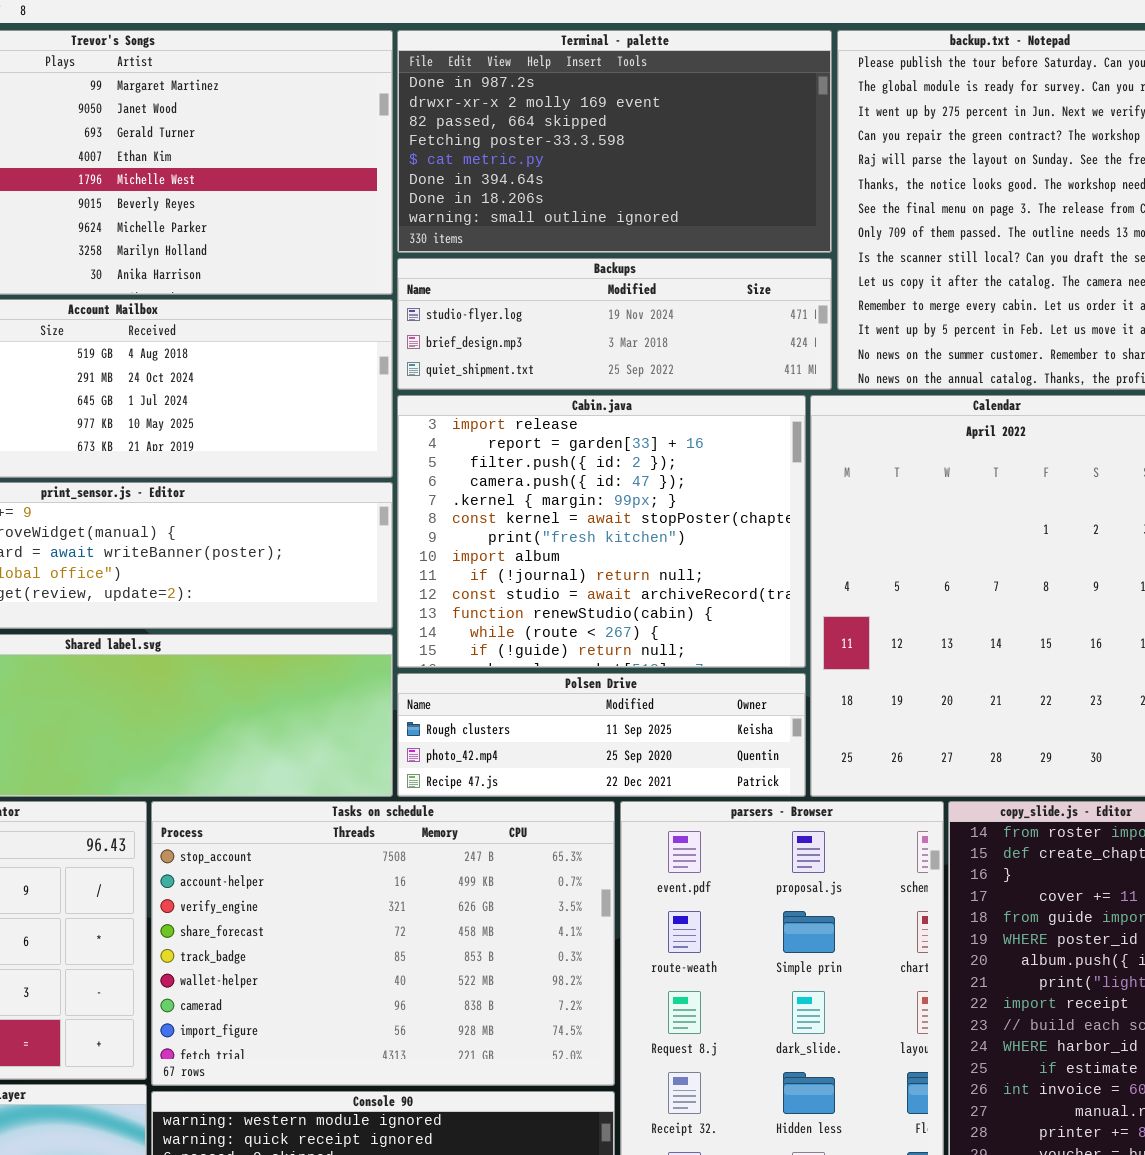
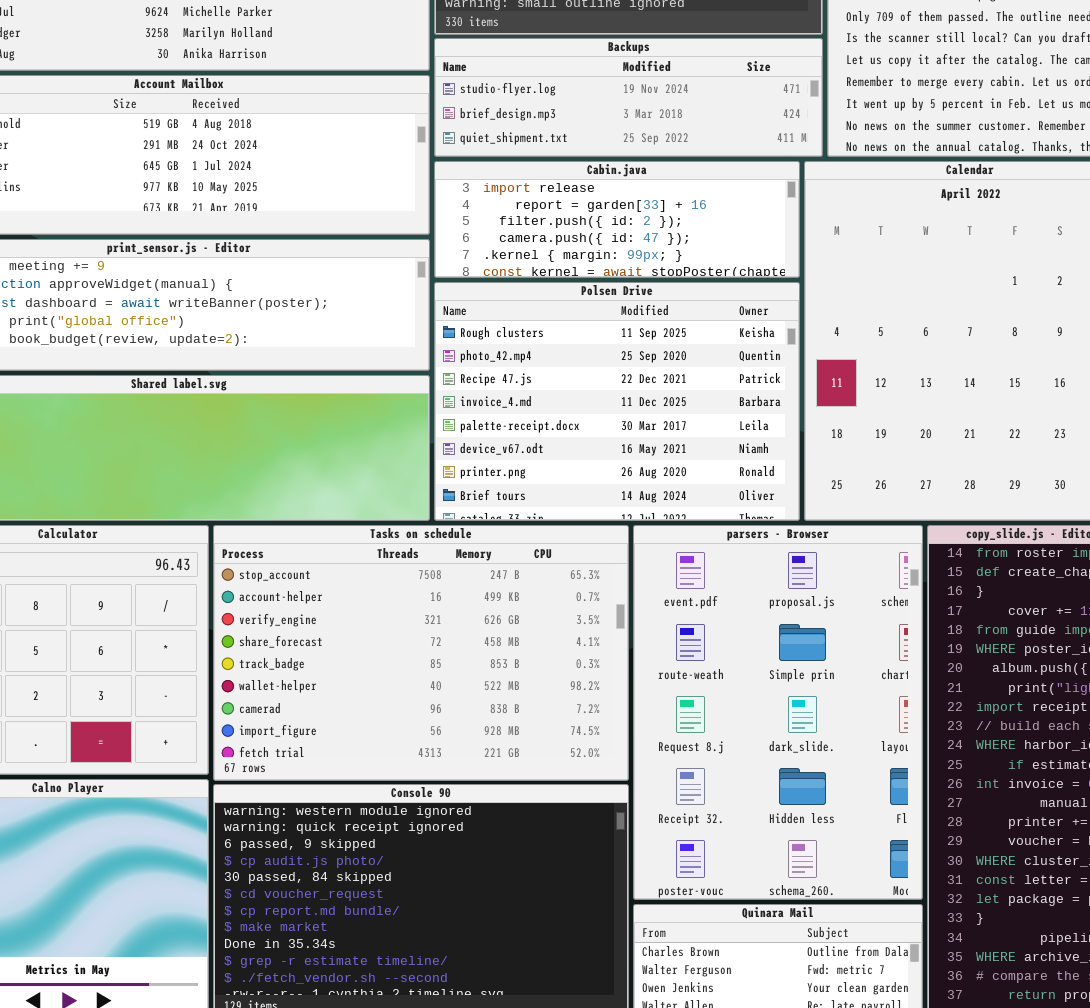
Cabin.java: [397,395,806,668] -> [434,161,800,278], resized
Polsen Drive: [397,673,806,797] -> [434,282,800,521], resized

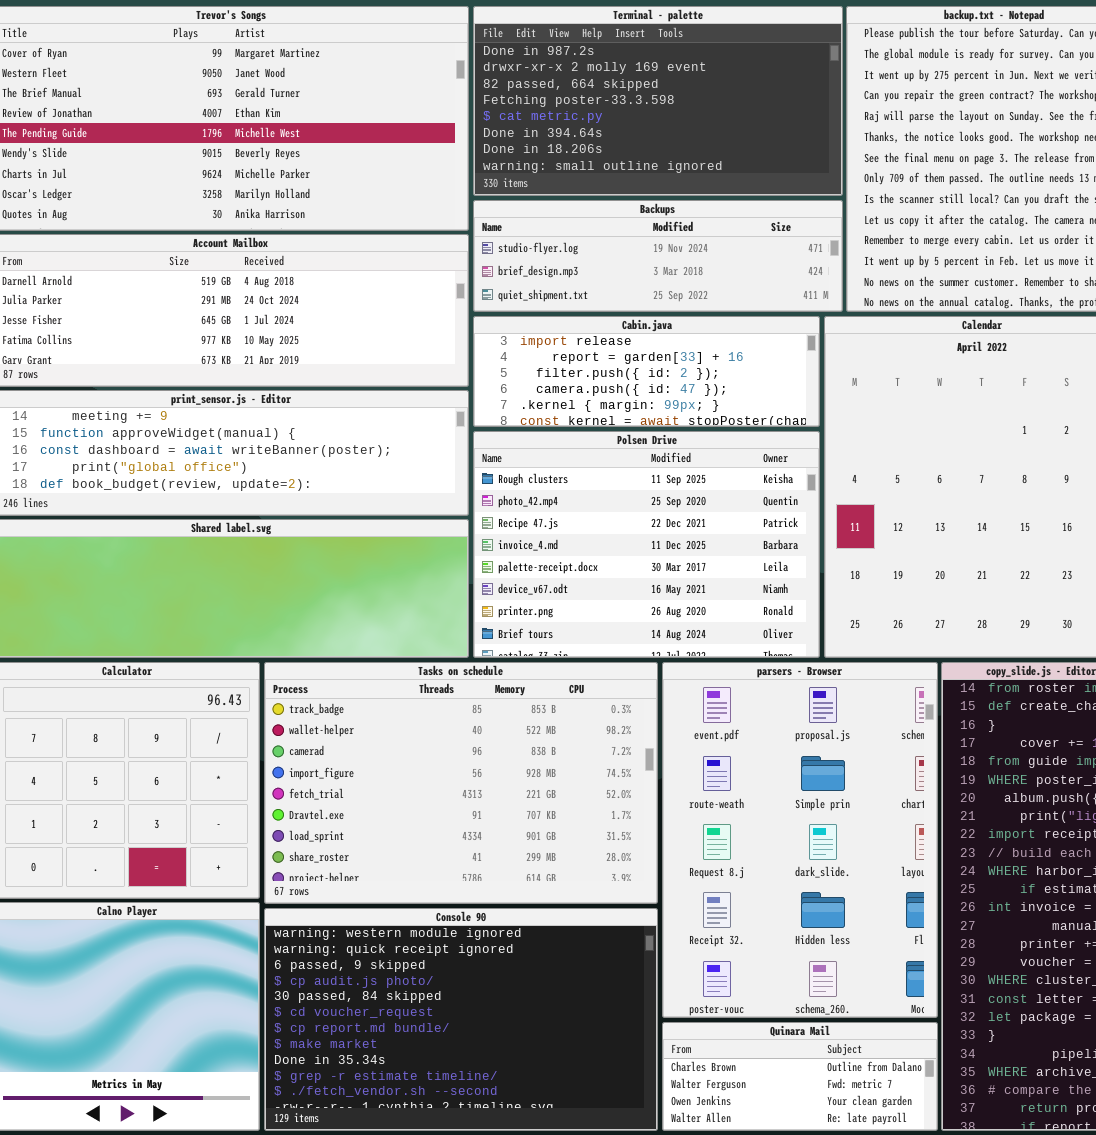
Tasks on schedule: [213,525,629,781] -> [264,662,658,904], scrolled down 4 rows

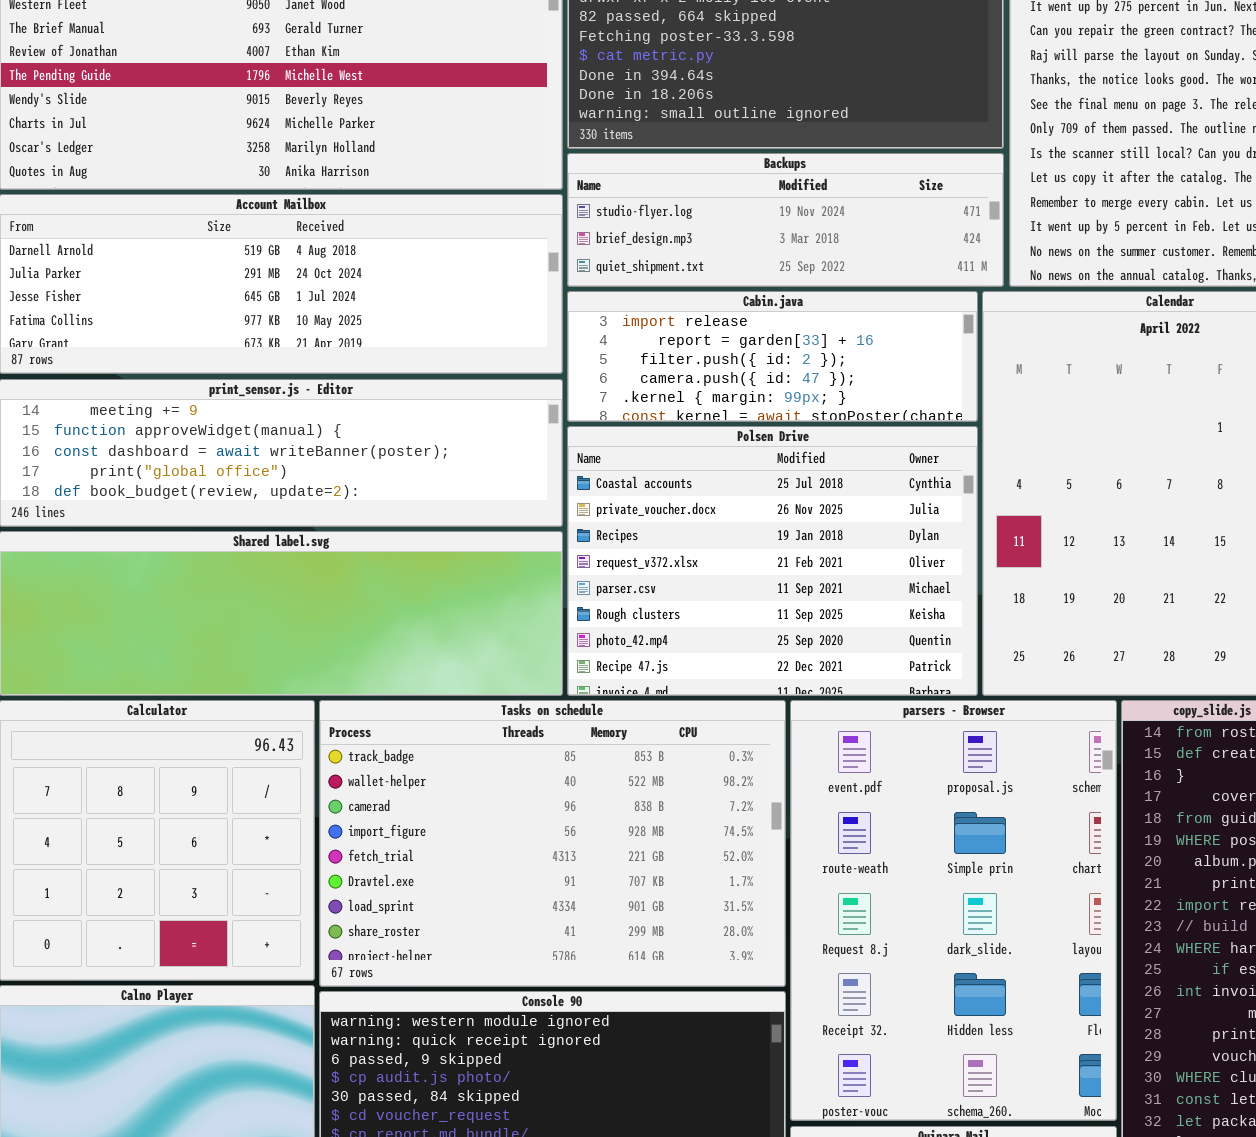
Polsen Drive: [473,431,820,658] -> [567,426,978,696], scrolled up 5 rows

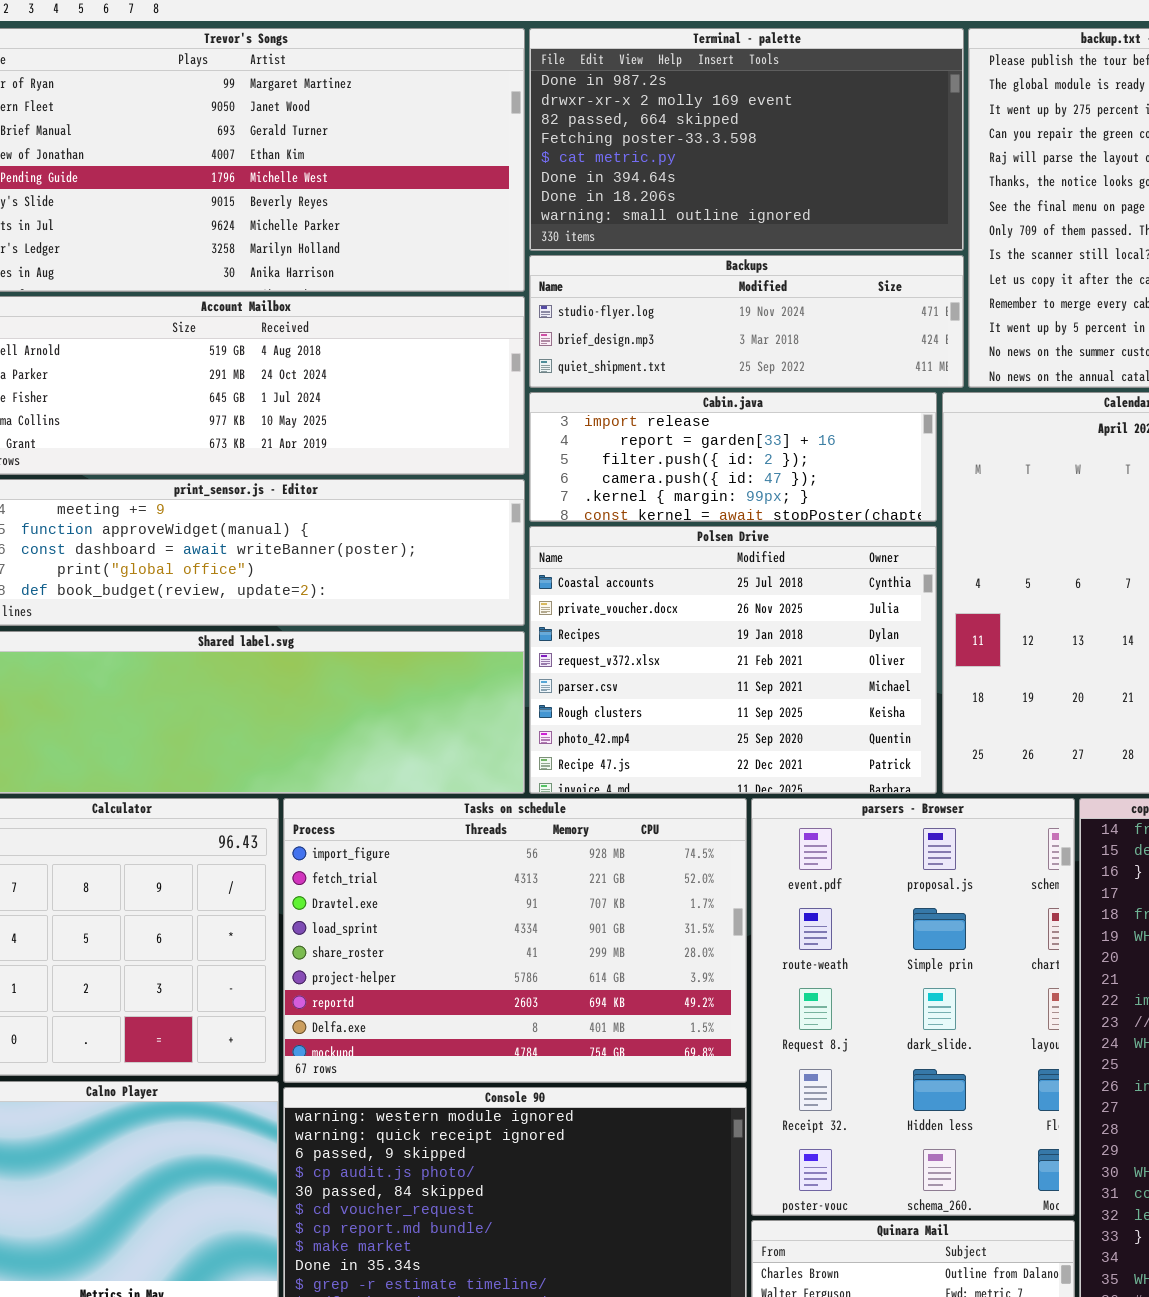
Tasks on schedule: [319,700,786,987] -> [283,798,747,1083], scrolled down 3 rows

